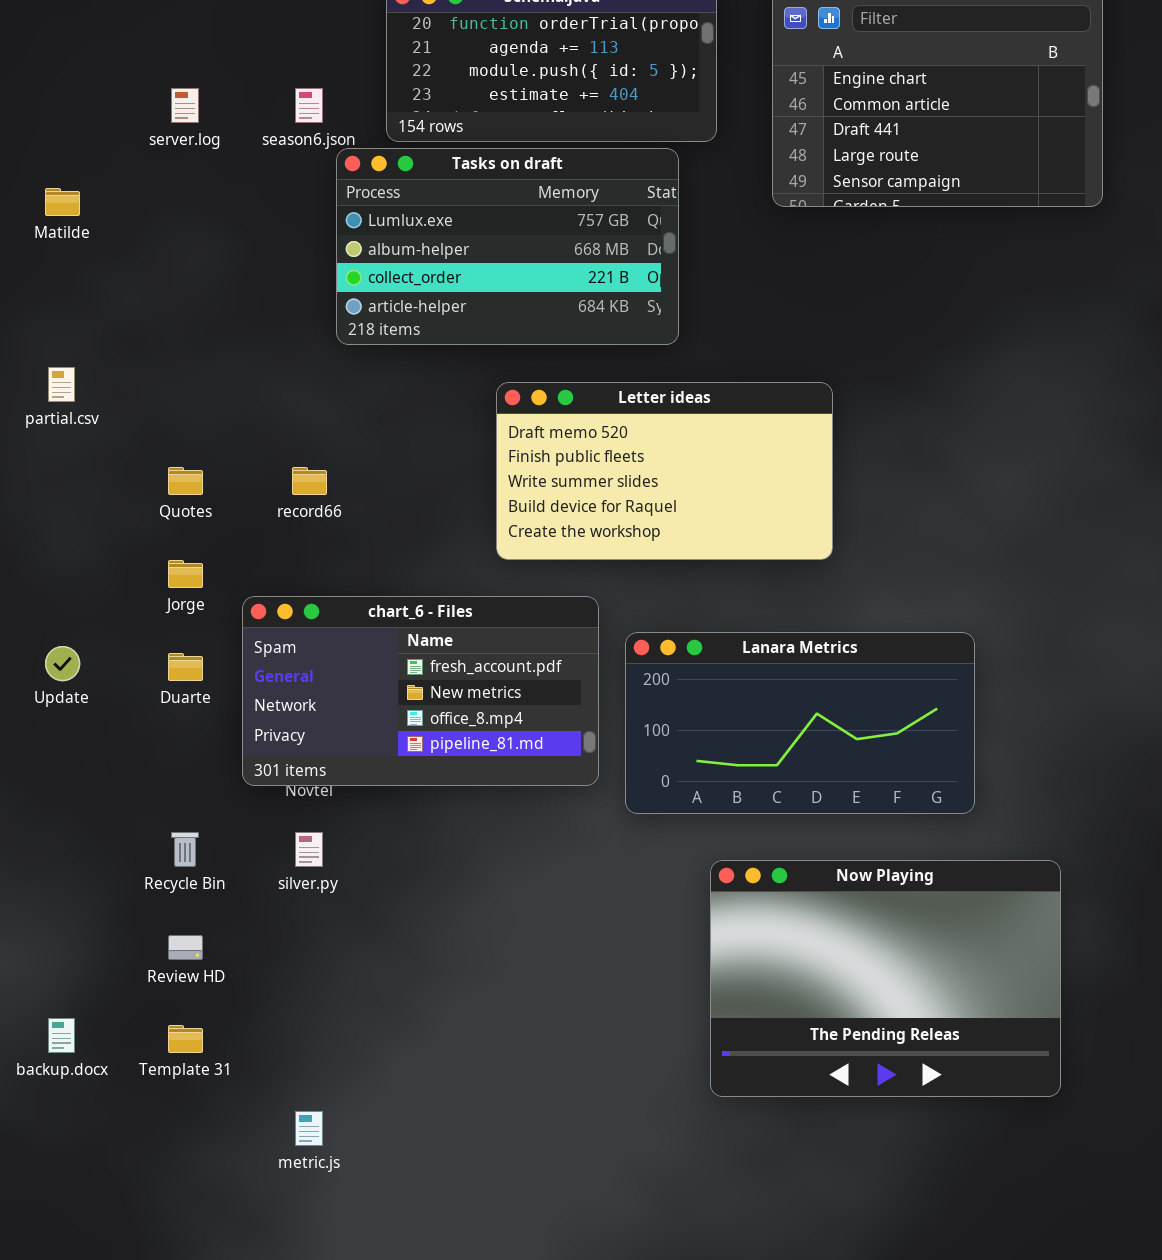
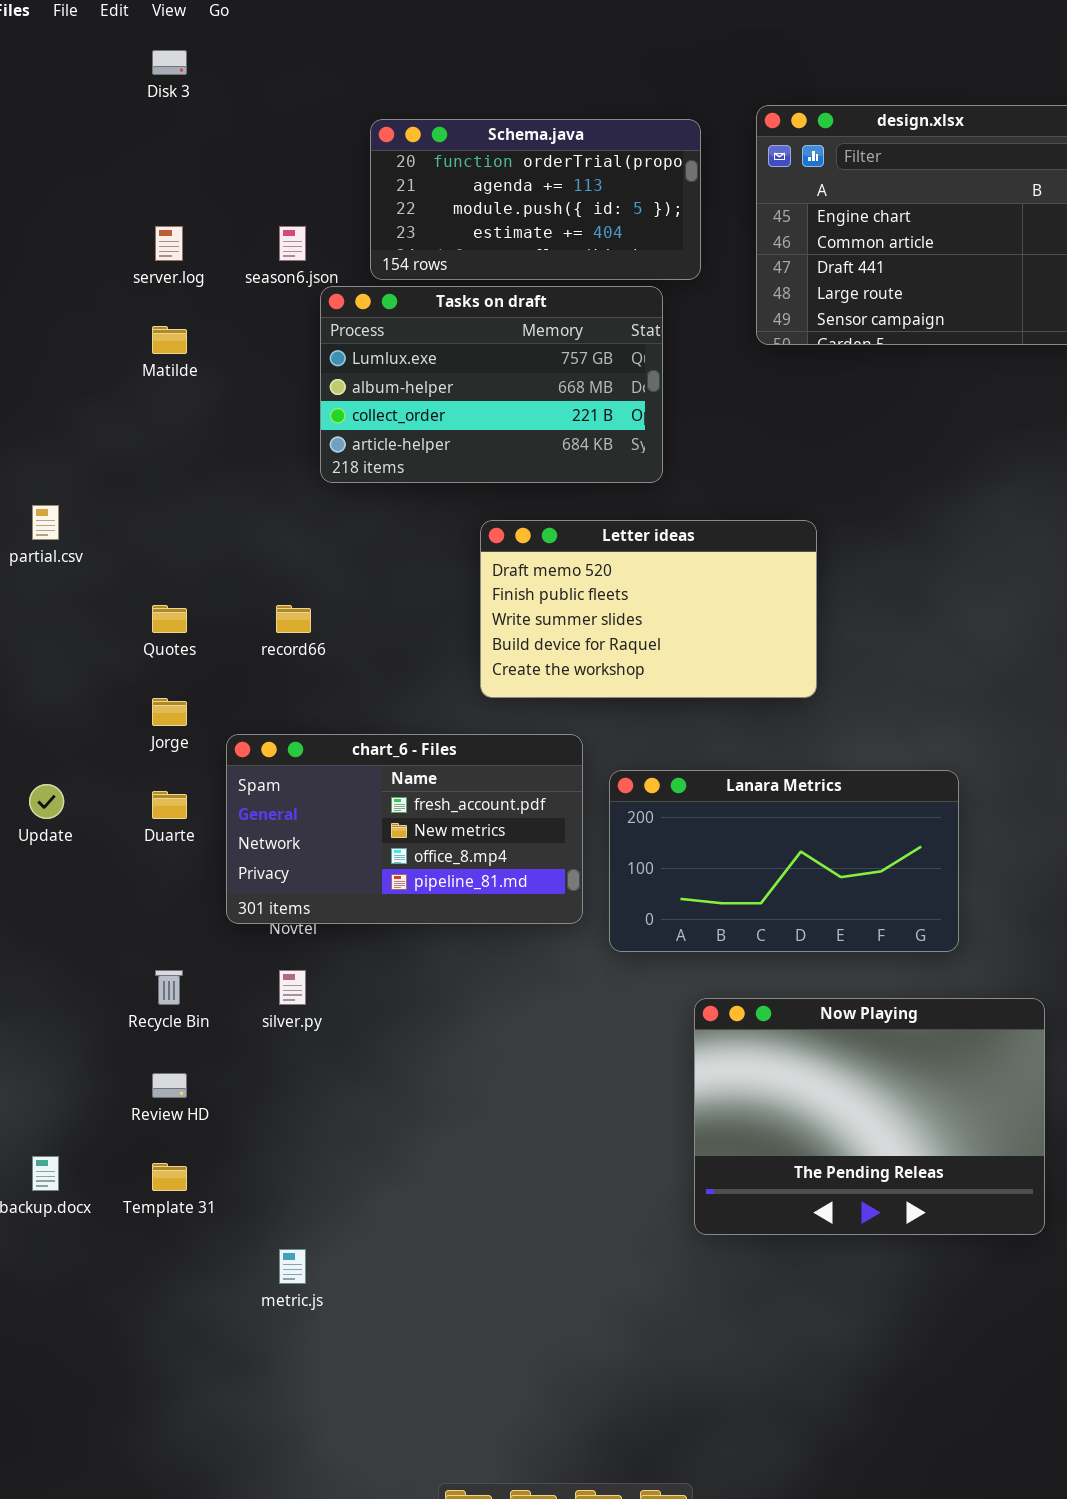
Matilde: [45,188,80,216] -> [152,326,187,354], moved

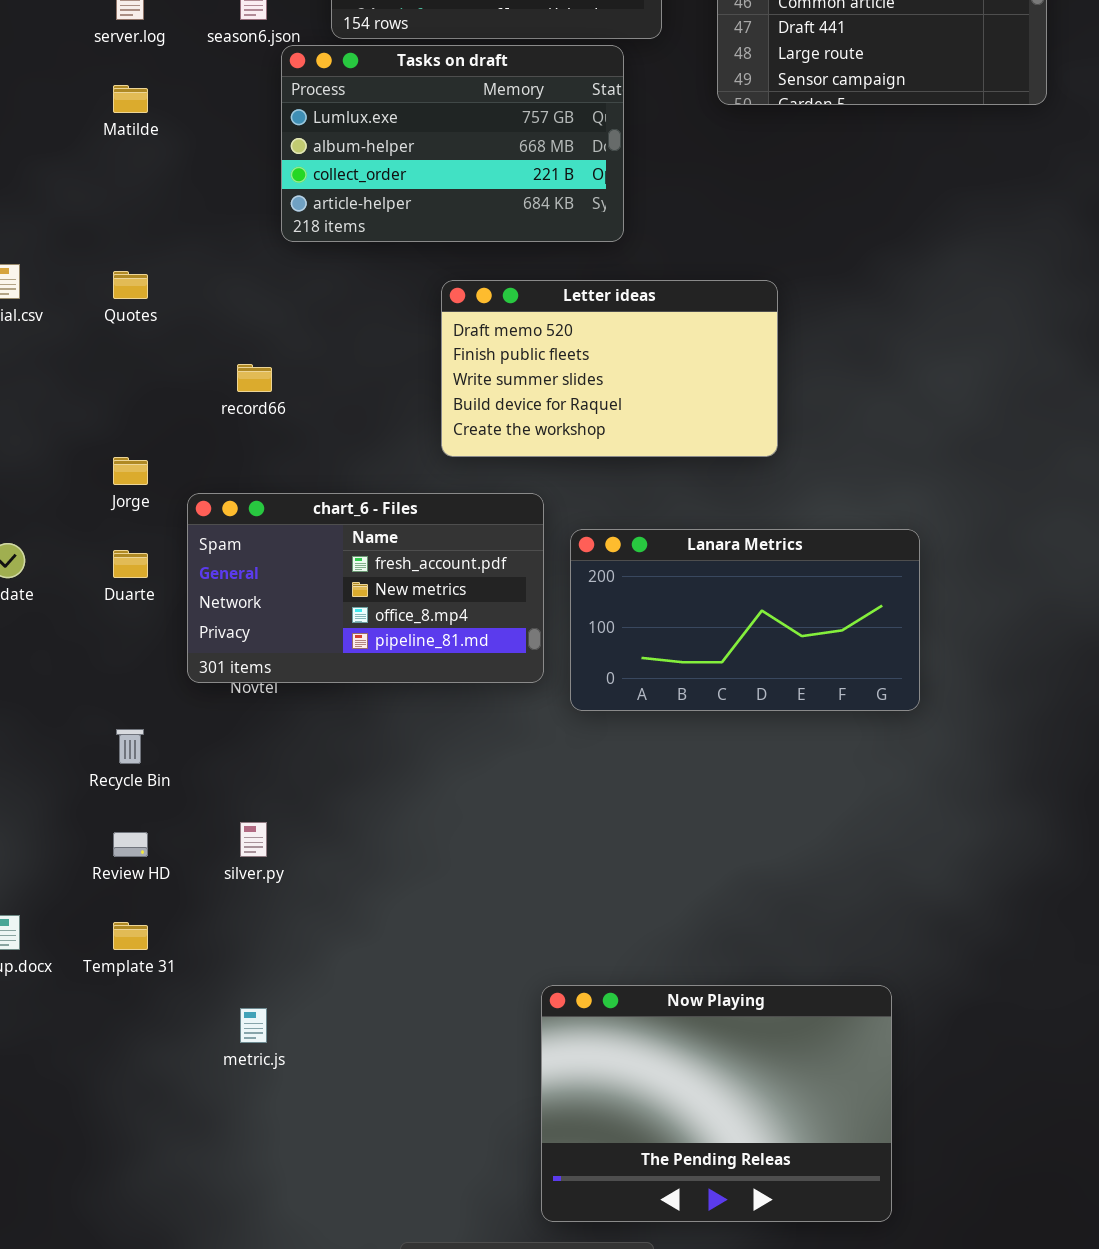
Quotes: [152,605,187,633] -> [113,271,148,299], moved
silver.py: [279,970,306,1005] -> [240,822,267,857], moved
Now Playing: [694,998,1045,1235] -> [541,985,892,1222], moved

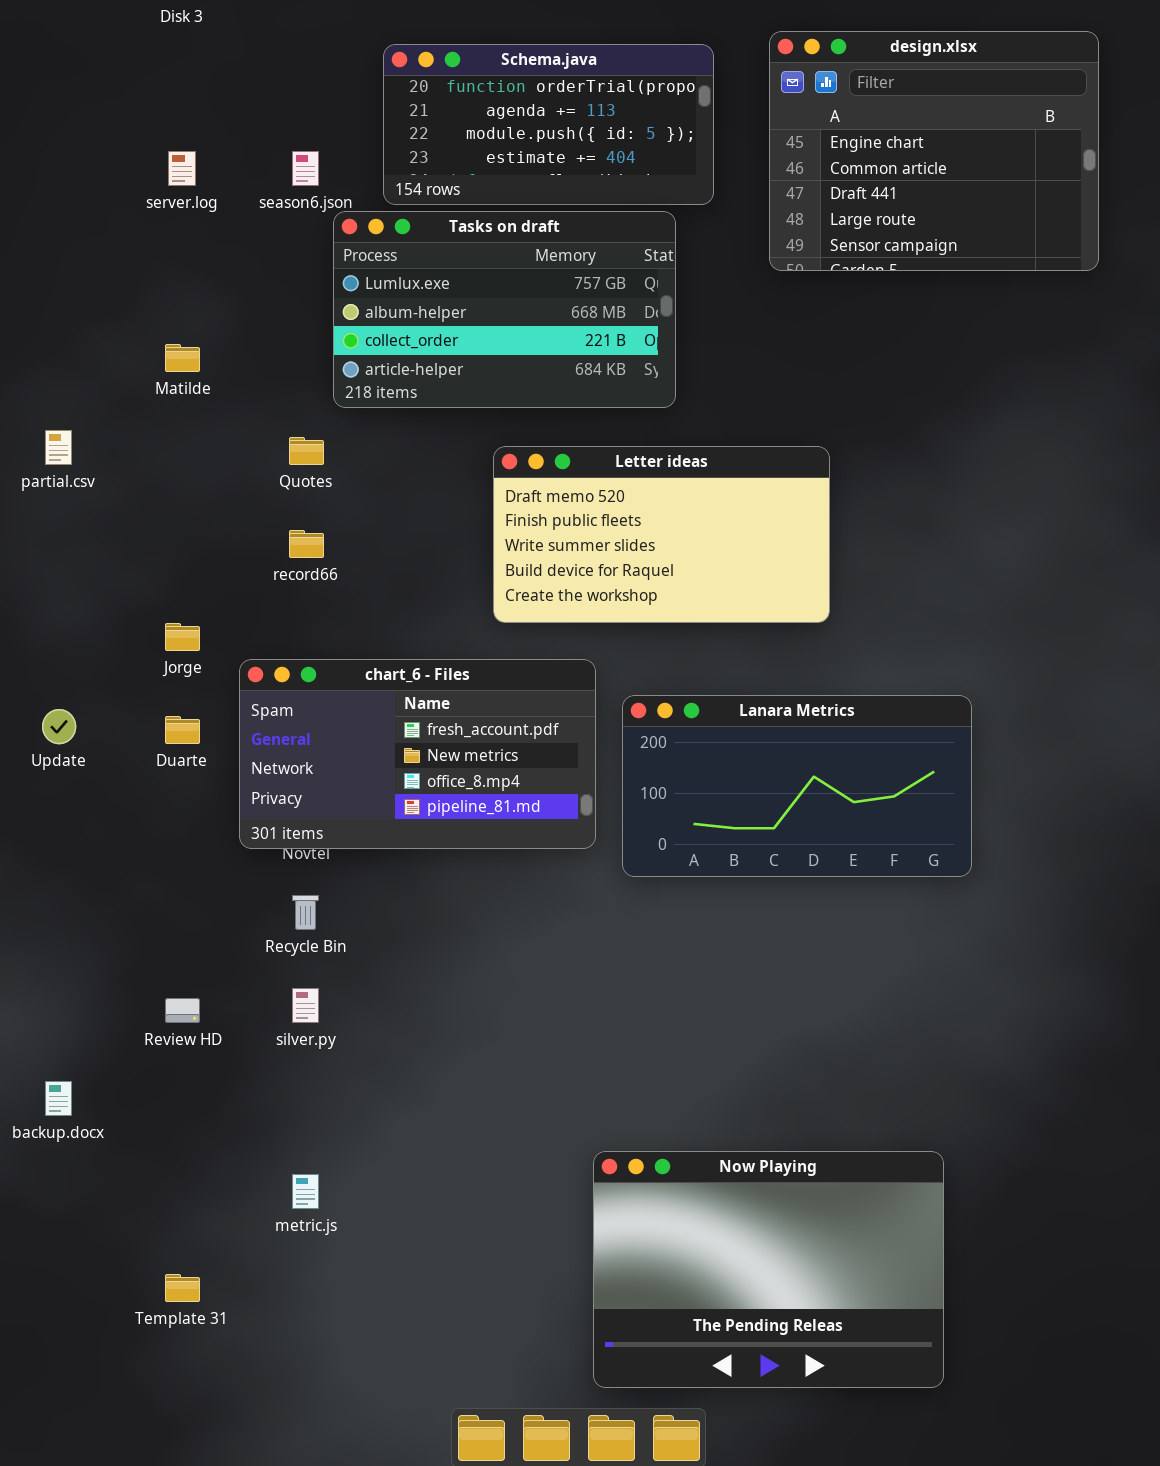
Matilde: [113,85,148,113] -> [165,344,200,372], moved
Quotes: [113,271,148,299] -> [289,437,324,465], moved
Recycle Bin: [116,729,144,764] -> [292,895,319,930], moved
Template 31: [113,922,148,950] -> [165,1274,200,1302], moved

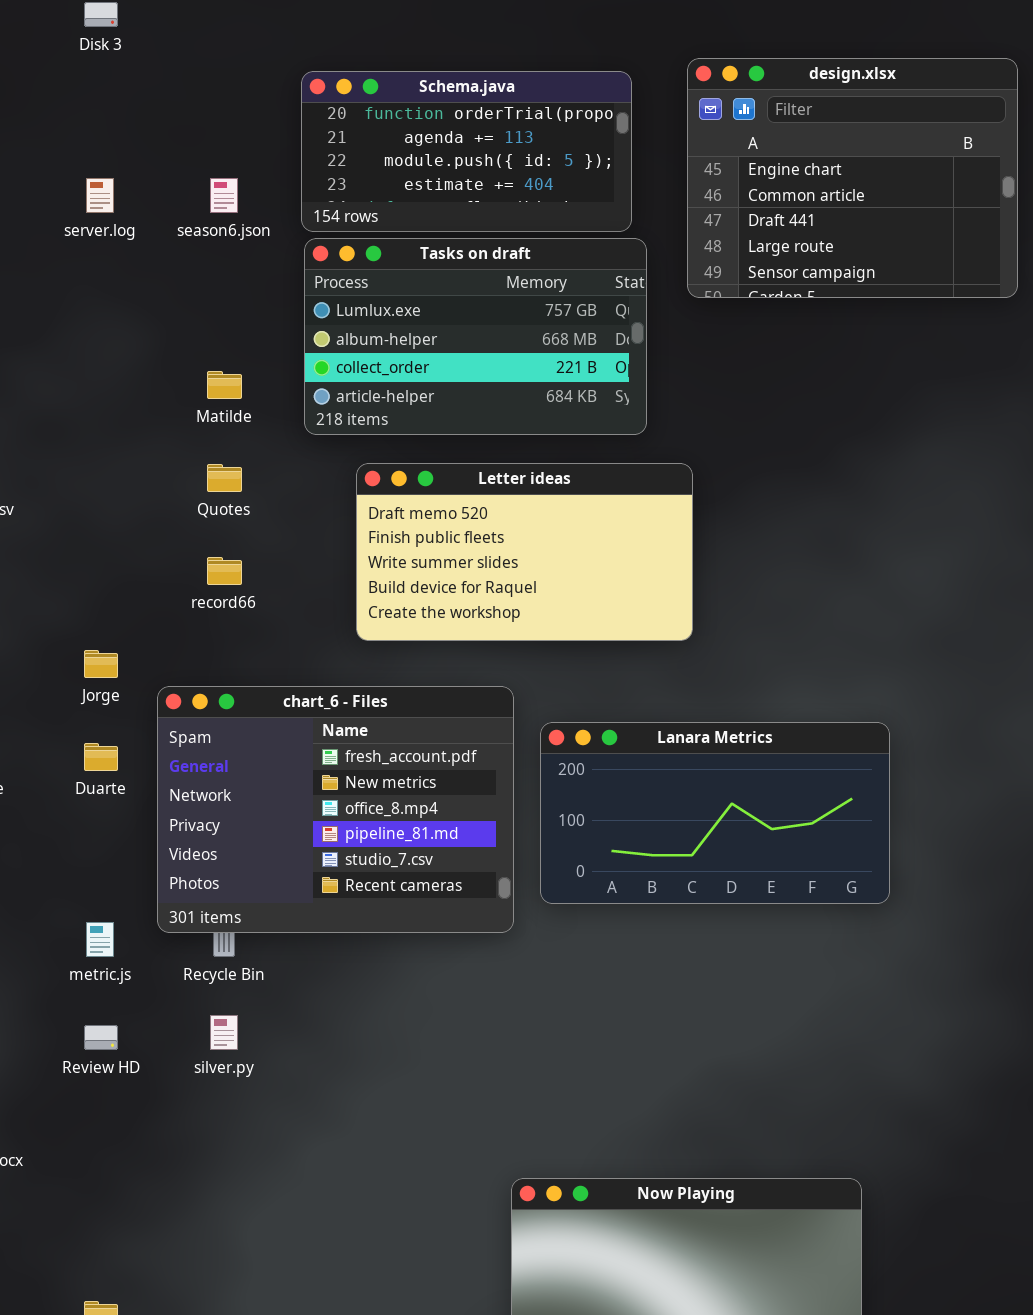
Tasks on draft: [333,211,676,408] -> [304,238,647,435], moved
Matilde: [165,344,200,372] -> [207,371,242,399], moved
Letter ideas: [493,446,830,623] -> [356,463,693,641], moved
chart_6 - Files: [239,659,596,849] -> [157,686,514,933], resized
metric.js: [292,1174,319,1209] -> [86,922,114,957], moved

